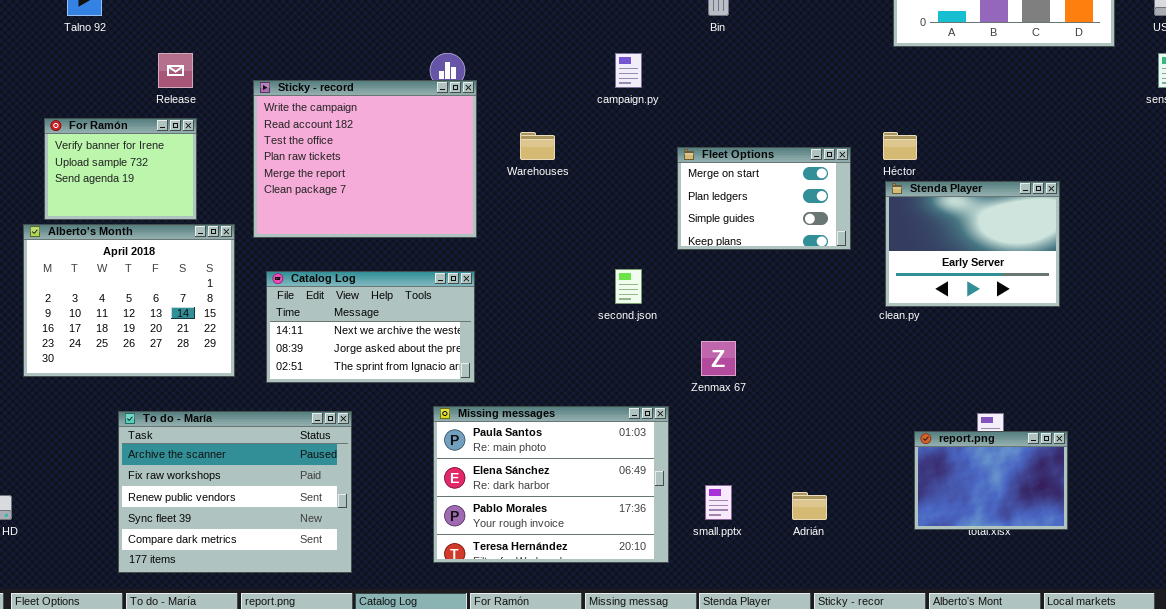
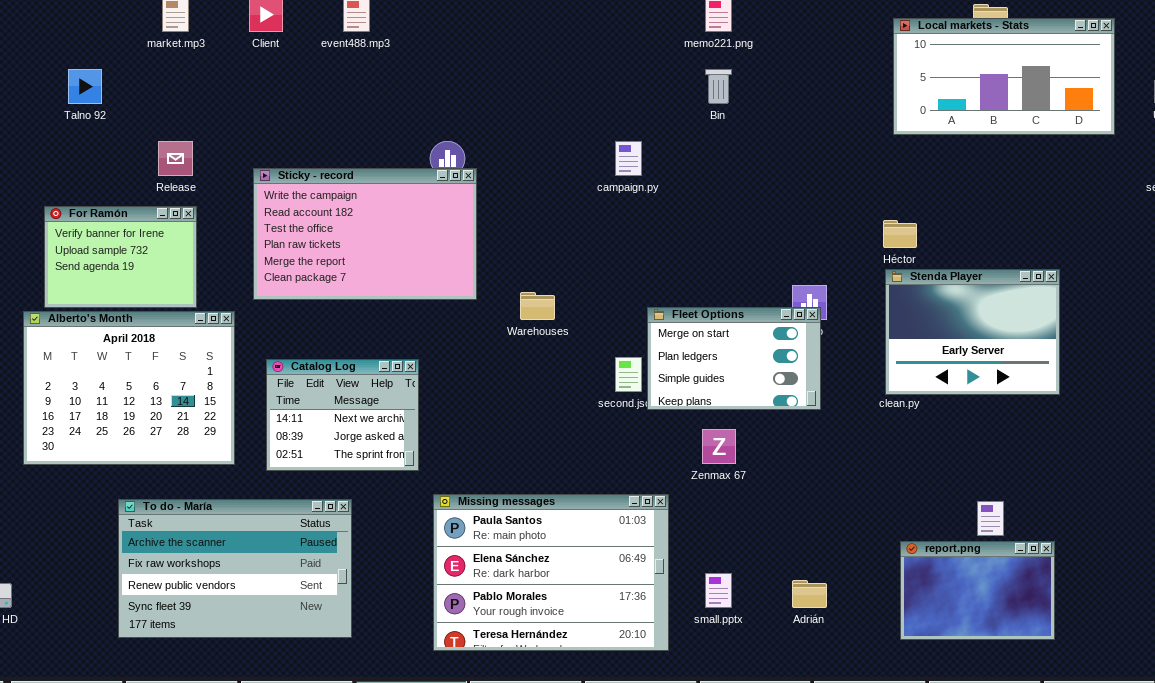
Sticky - record: [253,80,477,238] -> [253,168,477,300], resized
Warehouses: [520,132,555,160] -> [520,292,555,320], moved
Fleet Options: [677,147,851,250] -> [647,307,821,410], moved
Catalog Log: [266,271,475,383] -> [266,359,419,471], resized
To do - María: [118,411,352,573] -> [118,499,352,638], resized
report.png: [914,431,1068,530] -> [900,541,1055,640], moved

